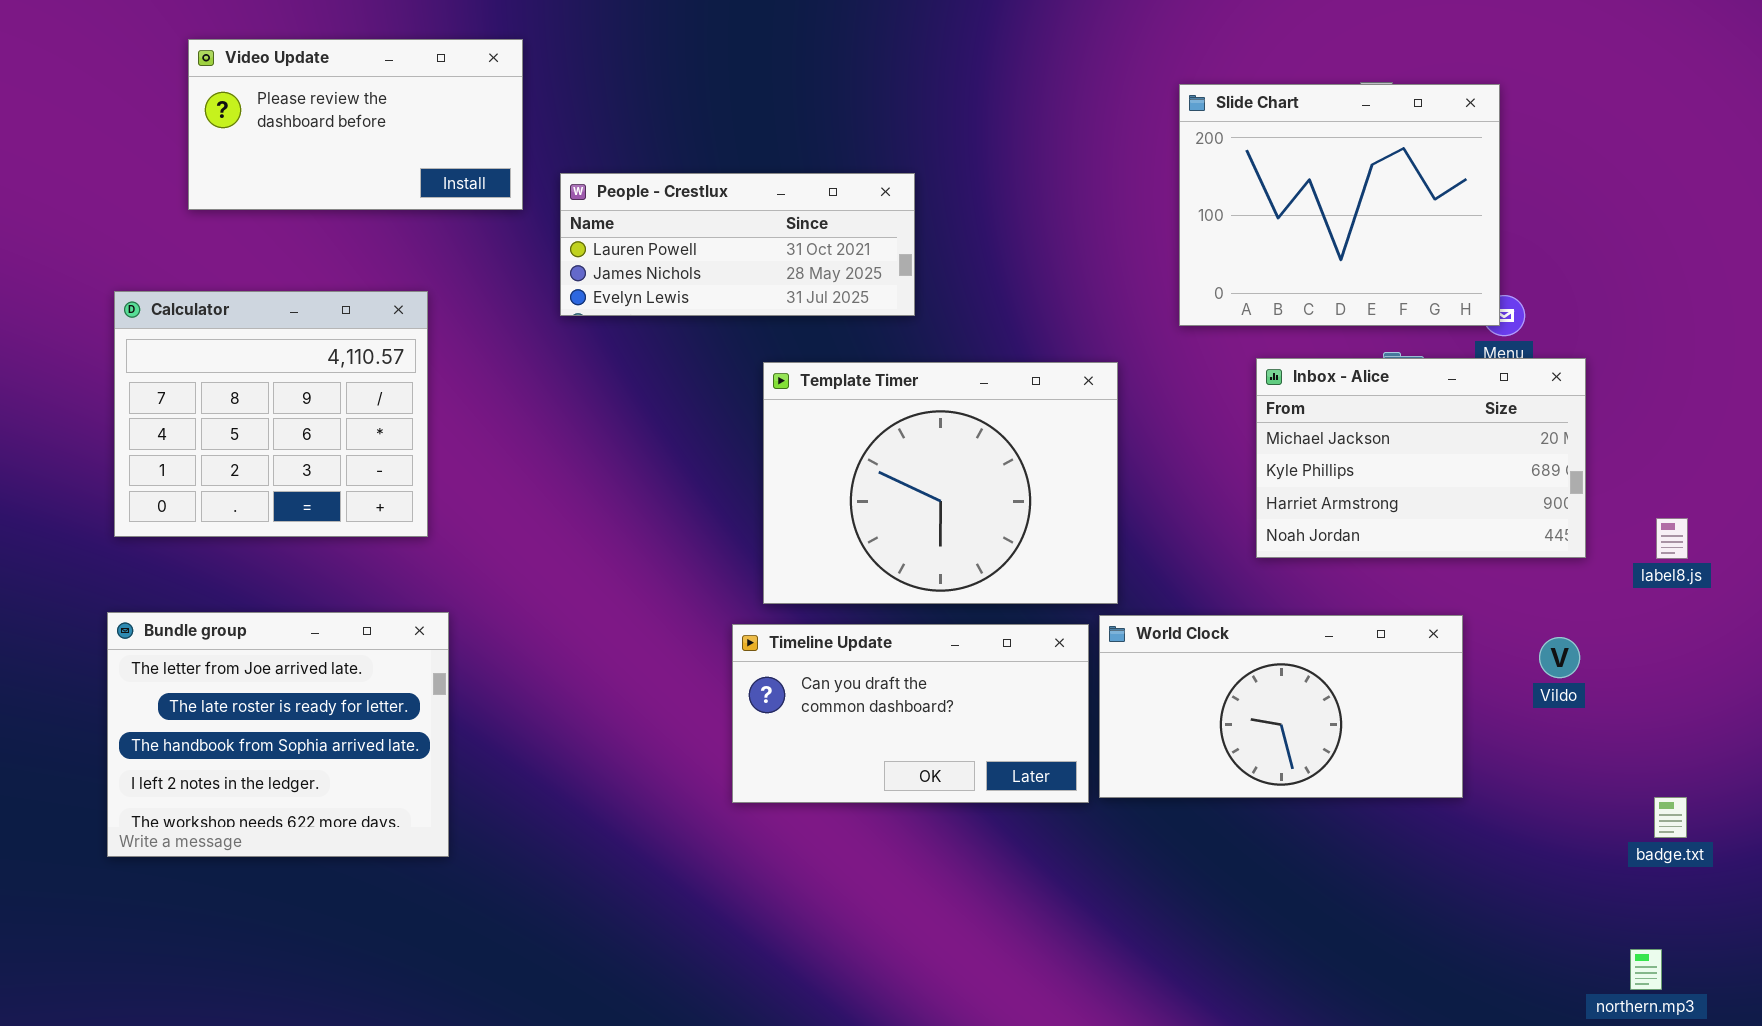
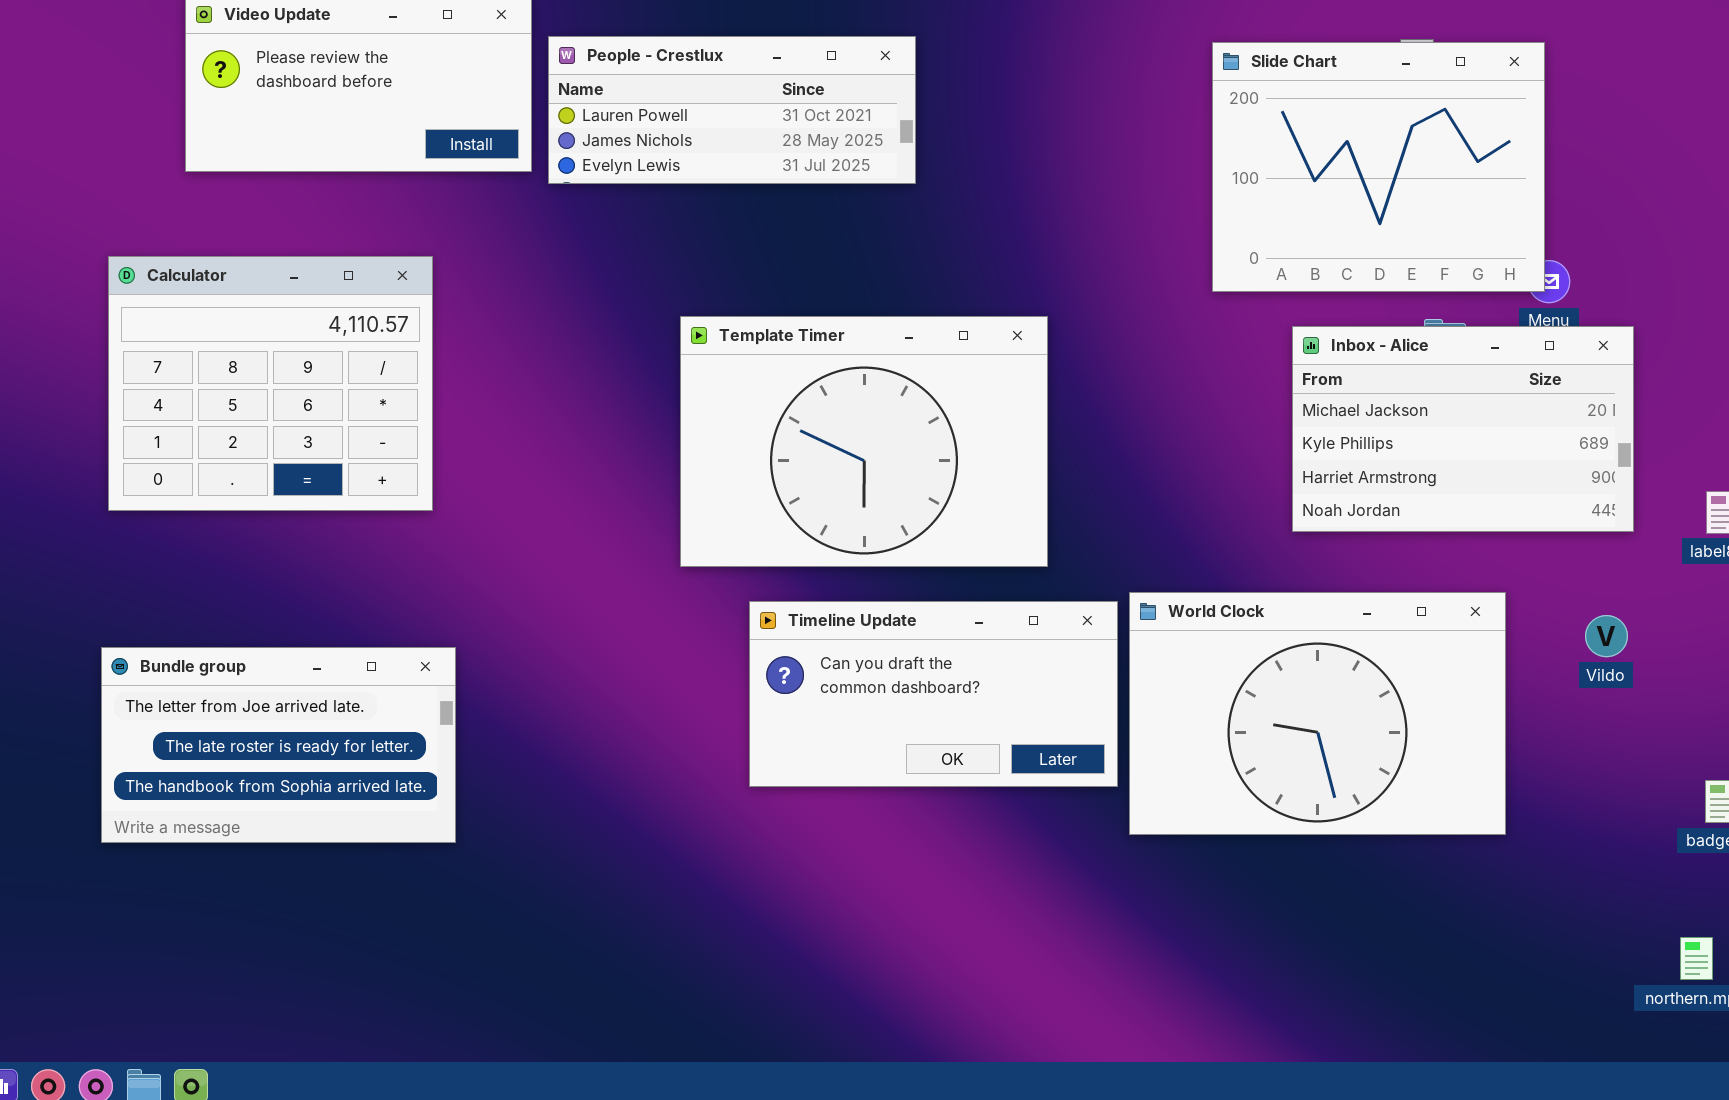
People - Crestlux: [560,173,915,316] -> [548,36,916,184], moved
Template Timer: [763,362,1118,604] -> [680,316,1048,567], moved
Bundle group: [107,612,449,857] -> [101,647,456,843], resized
World Clock: [1099,615,1463,798] -> [1129,592,1506,835], resized

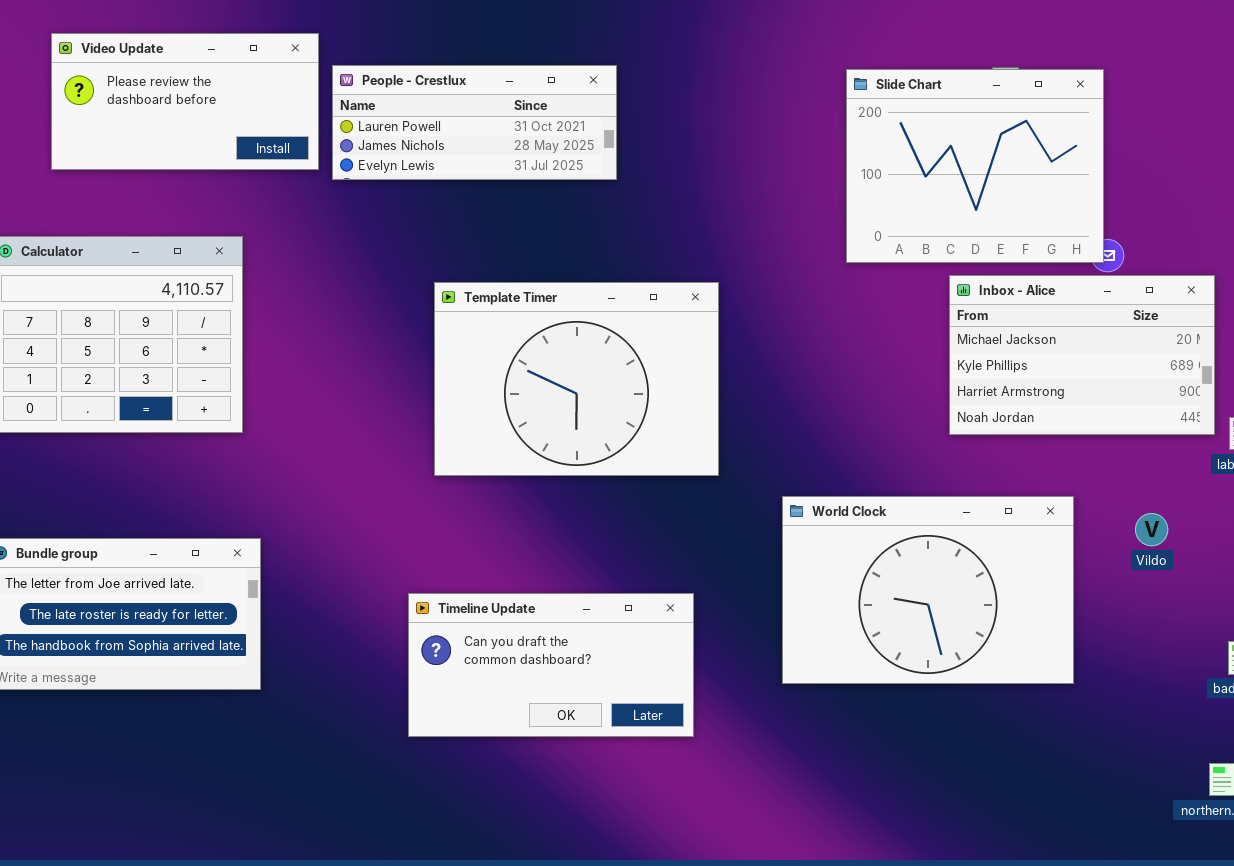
Inbox - Alice: [1292,326,1634,532] -> [949,275,1215,435], moved
Timeline Update: [749,601,1118,787] -> [408,593,694,737], moved

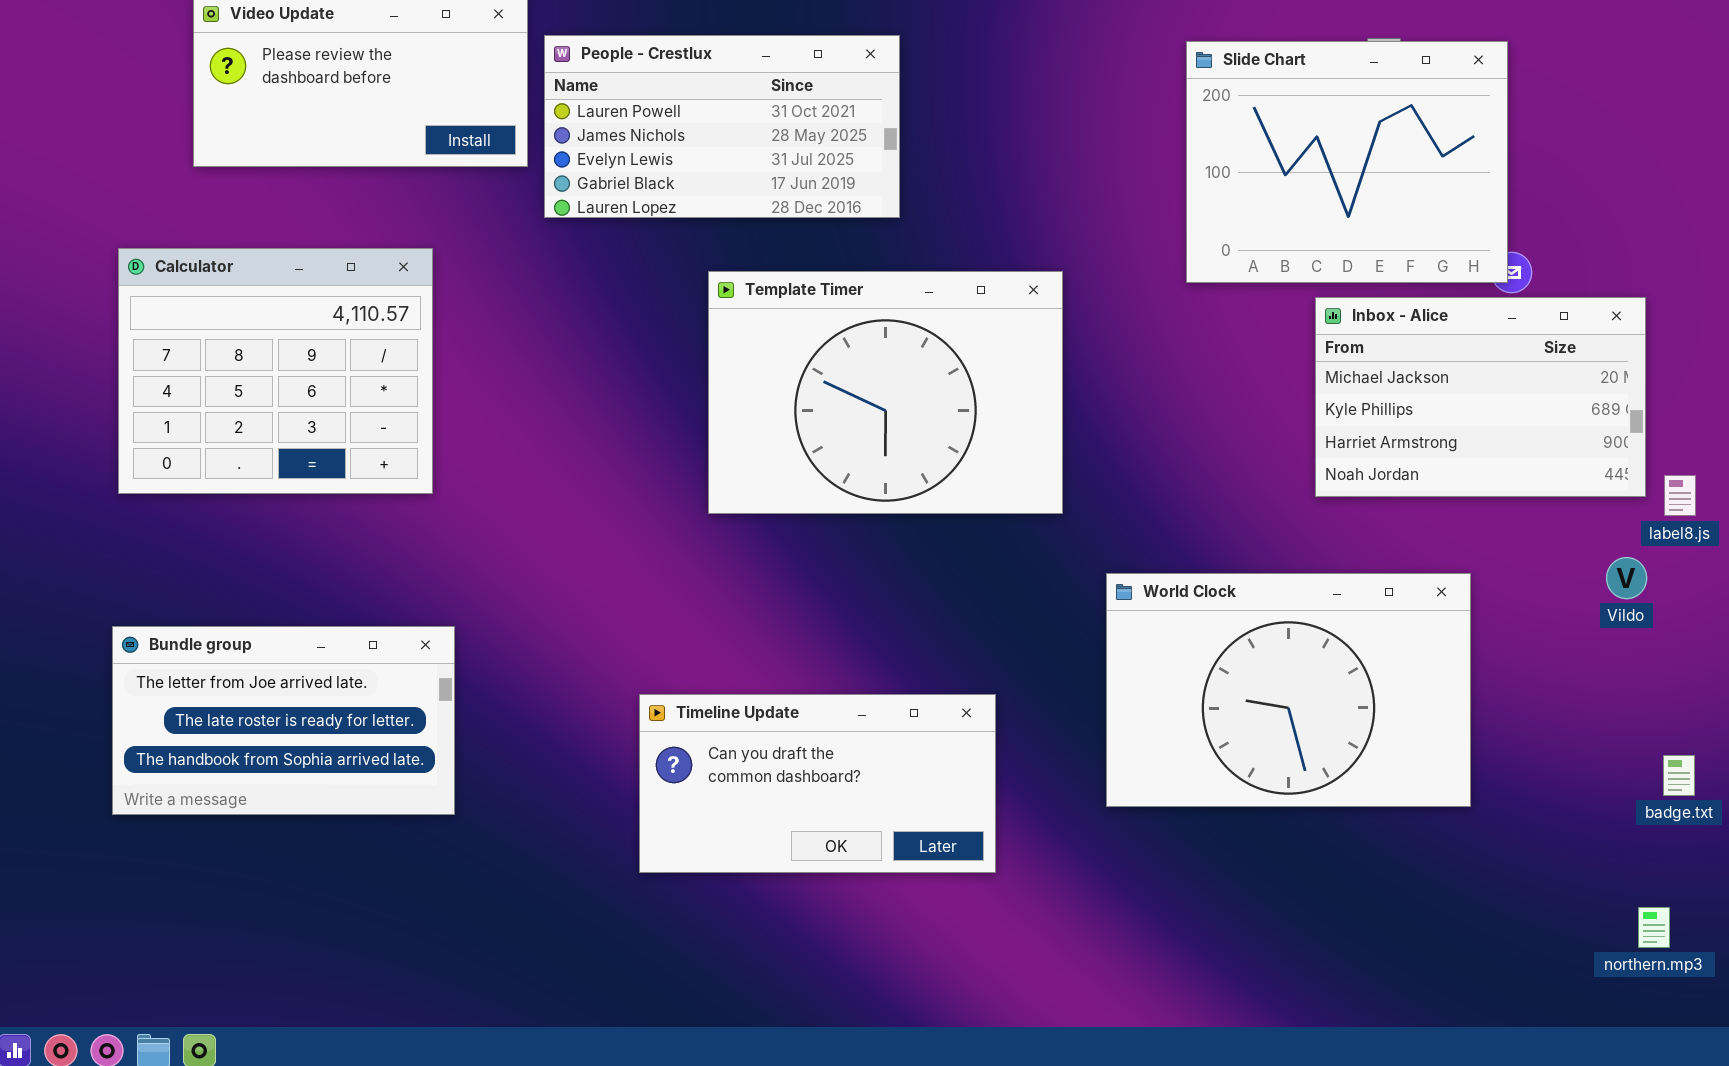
People - Crestlux: [332,65,617,180] -> [544,35,900,218], resized
Template Timer: [434,282,719,476] -> [708,271,1063,514], moved
Vildo: [1135,513,1168,546] -> [1606,557,1647,599], moved

